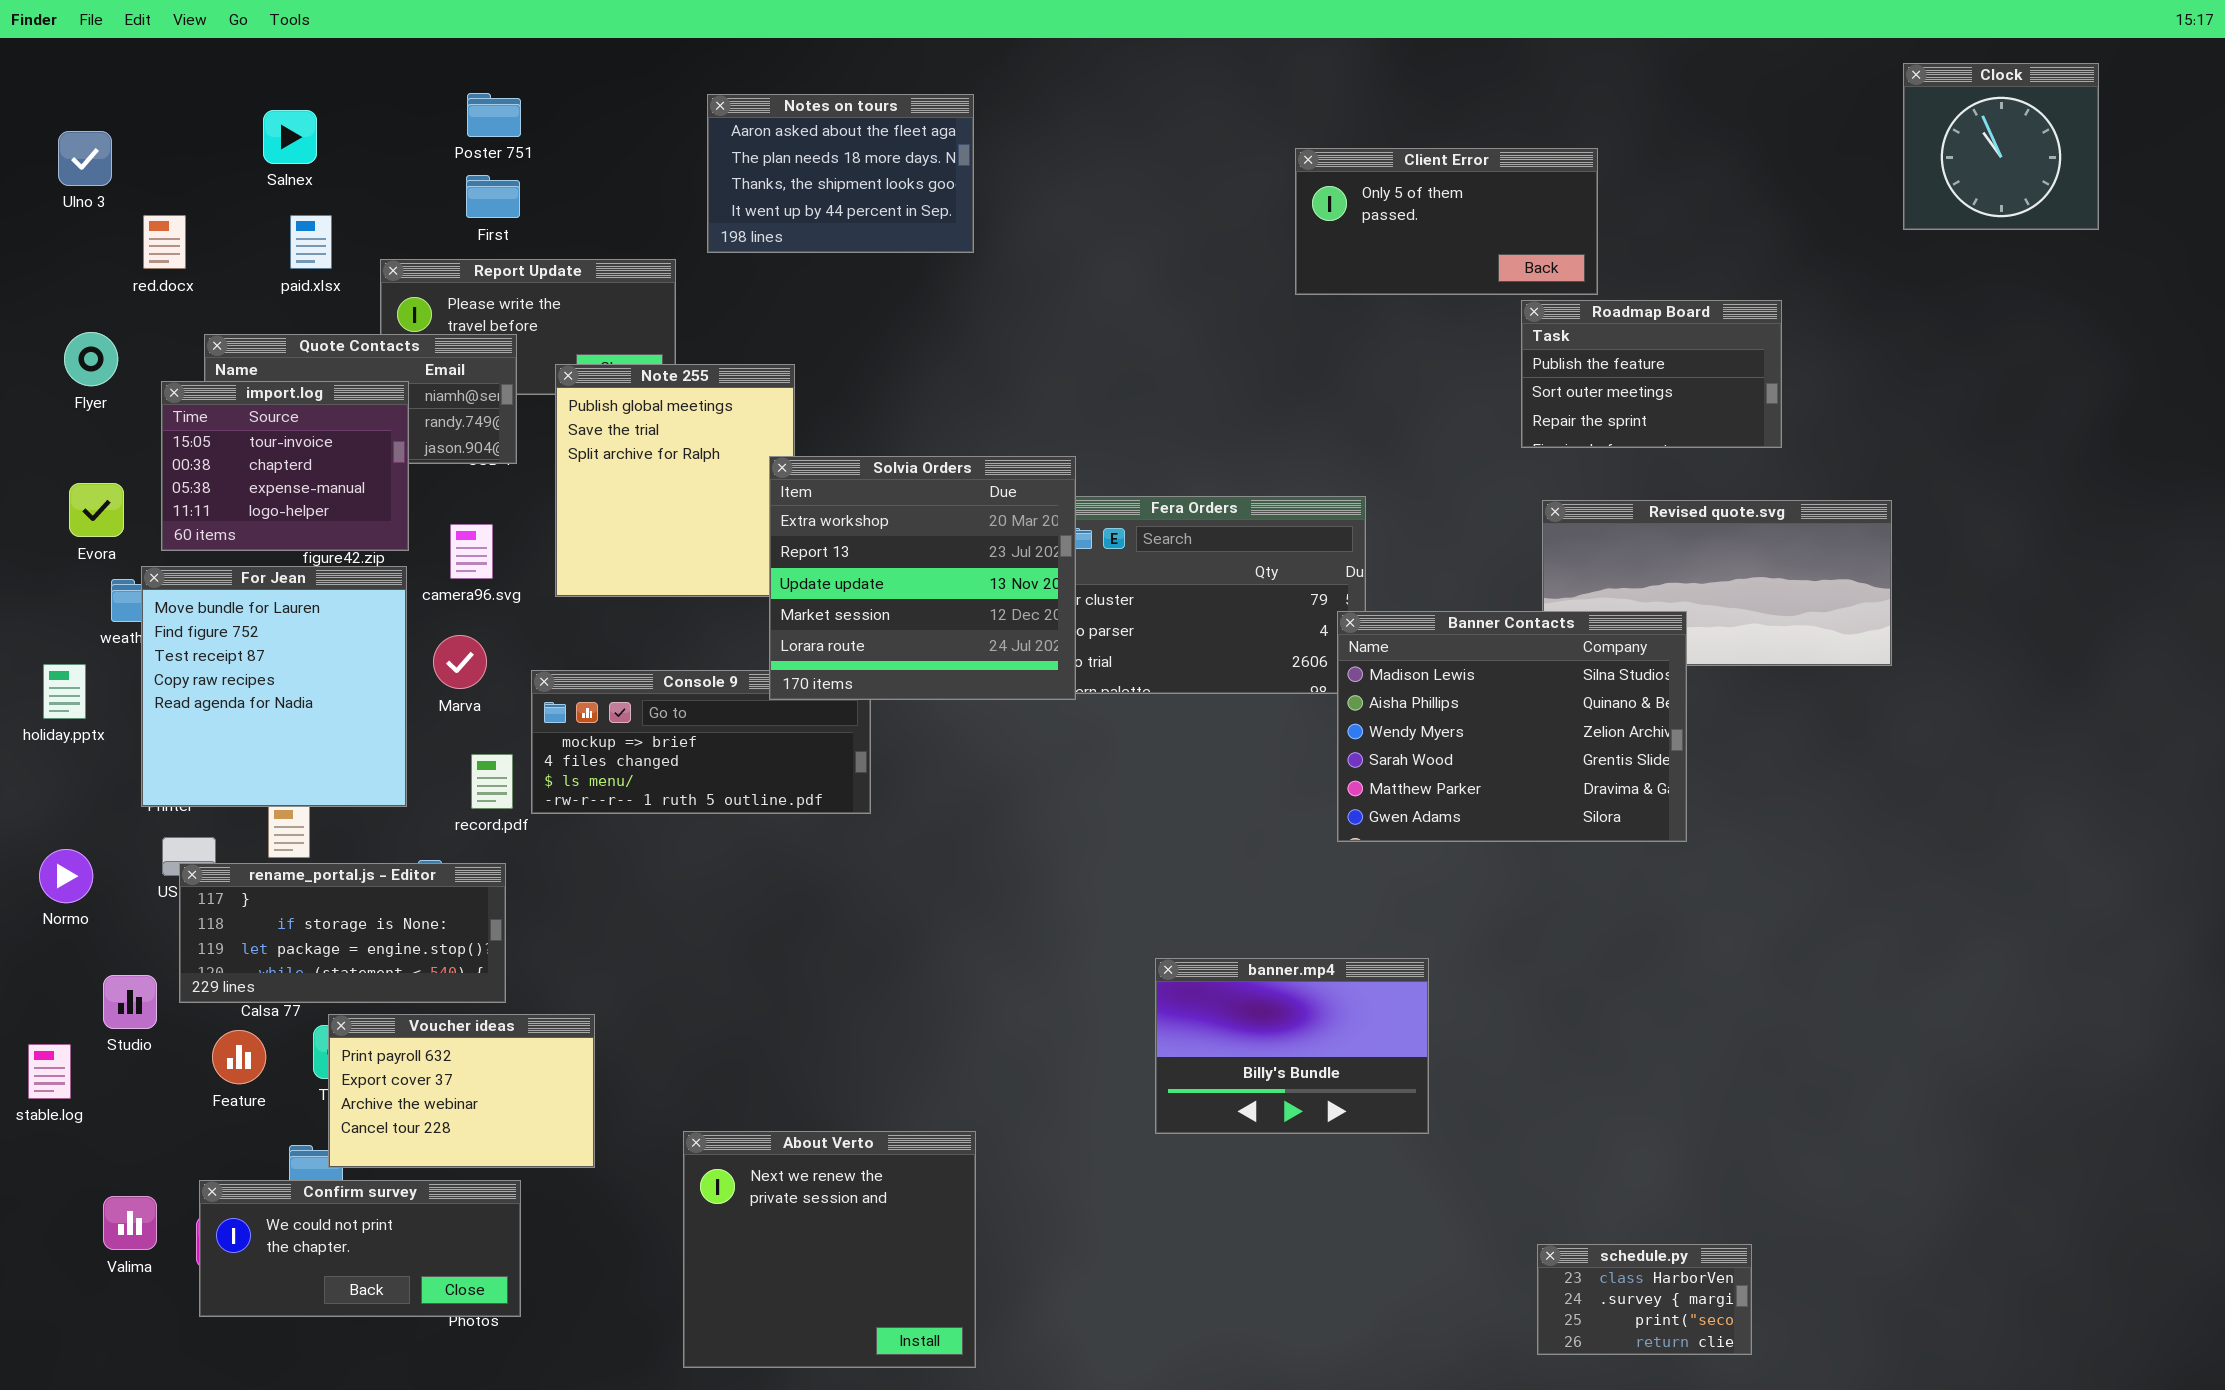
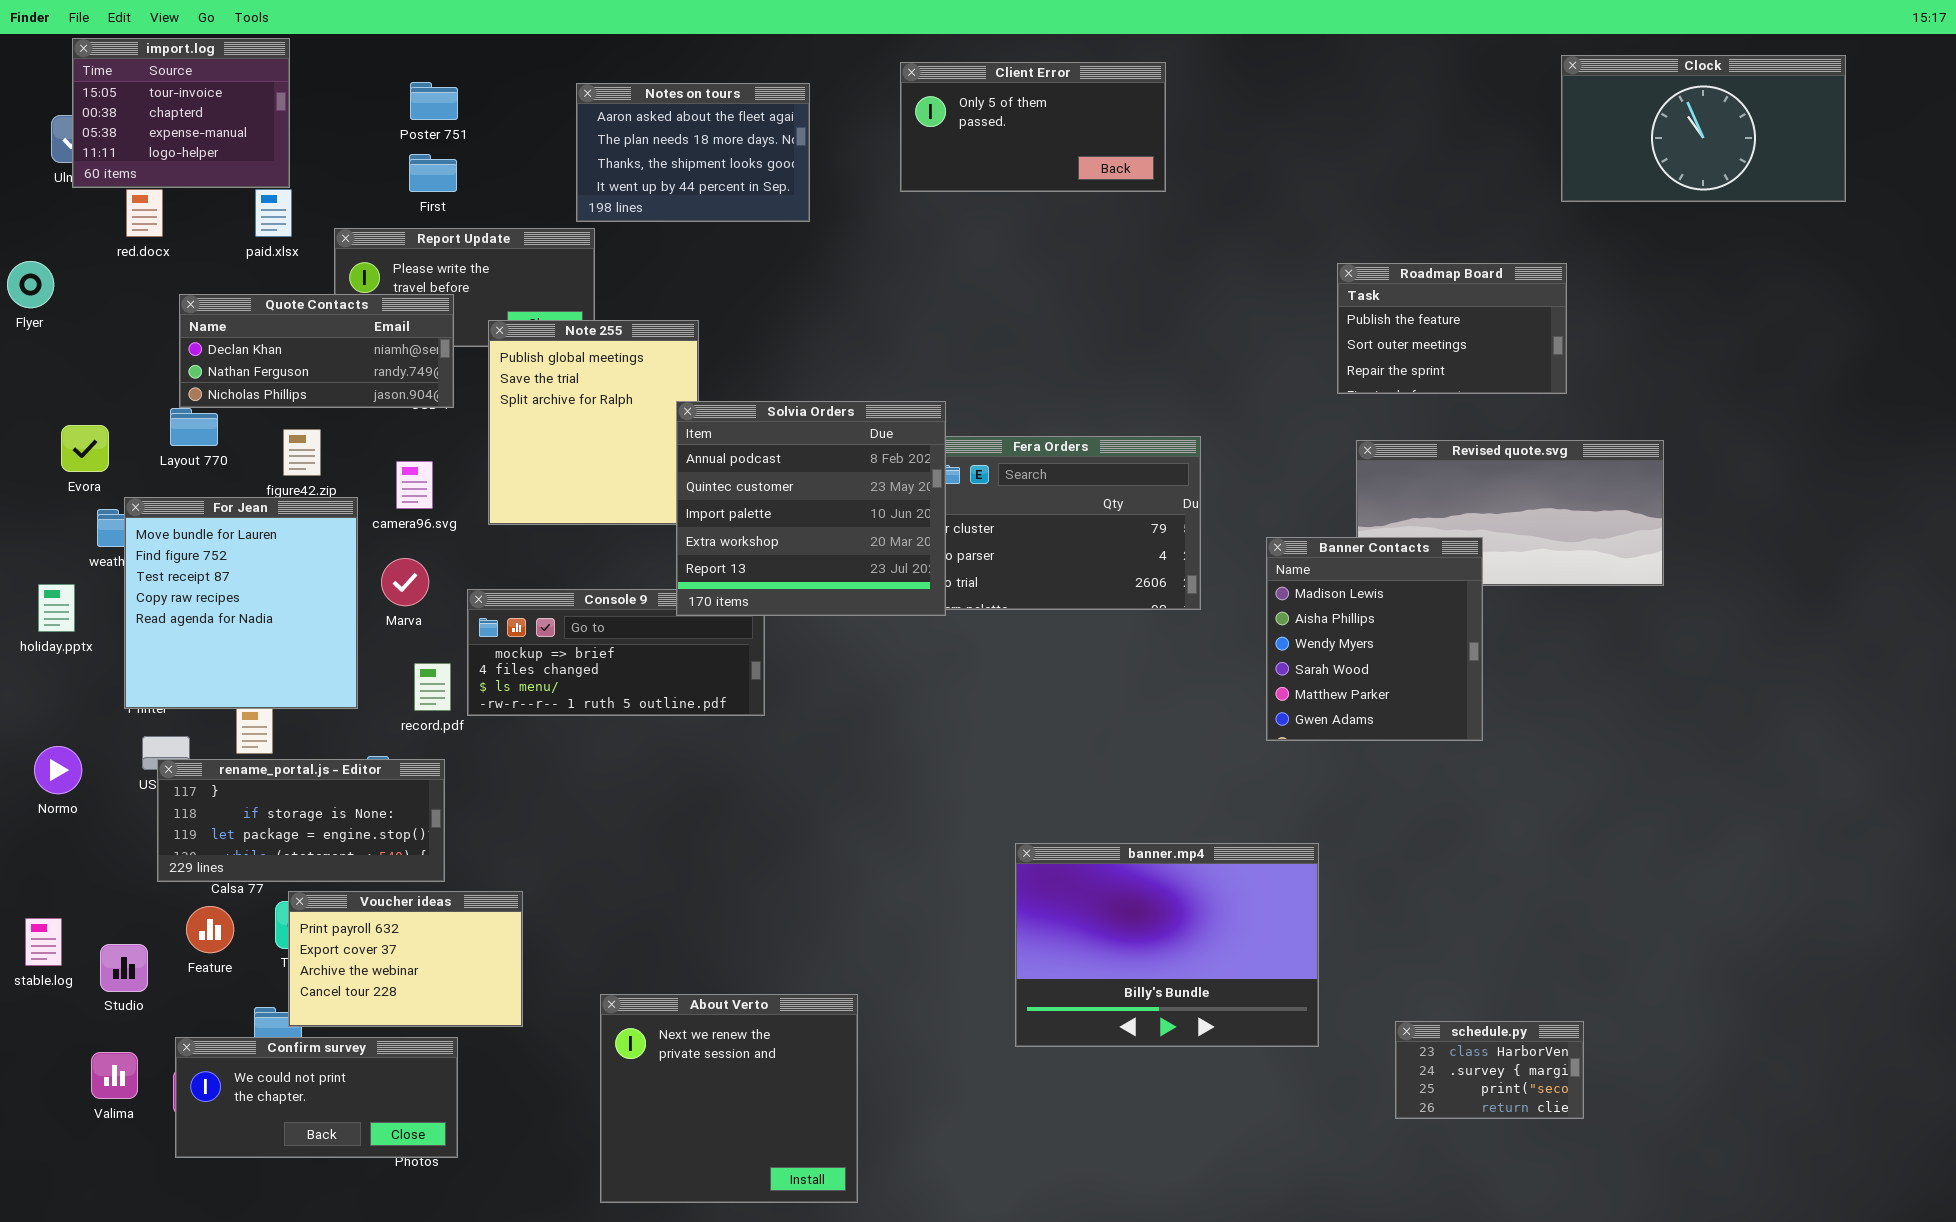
Clock: [1903,63,2099,230] -> [1561,55,1846,202], resized
Notes on tours: [707,94,974,253] -> [576,83,810,222], moved
Client Error: [1295,148,1598,295] -> [900,62,1166,192], moved
Flyer: [64,332,118,386] -> [7,261,54,308], moved
import.log: [161,381,409,551] -> [72,38,290,188], moved
Solvia Orders: [769,456,1076,700] -> [676,401,946,616], scrolled up 3 rows
Banner Contacts: [1337,611,1687,842] -> [1266,537,1483,741], resized
banner.mp4: [1155,958,1429,1134] -> [1015,843,1319,1047], resized
Studio: [103,975,157,1029] -> [100,944,148,992], moved
schedule.py: [1537,1244,1752,1355] -> [1395,1021,1584,1119], moved

